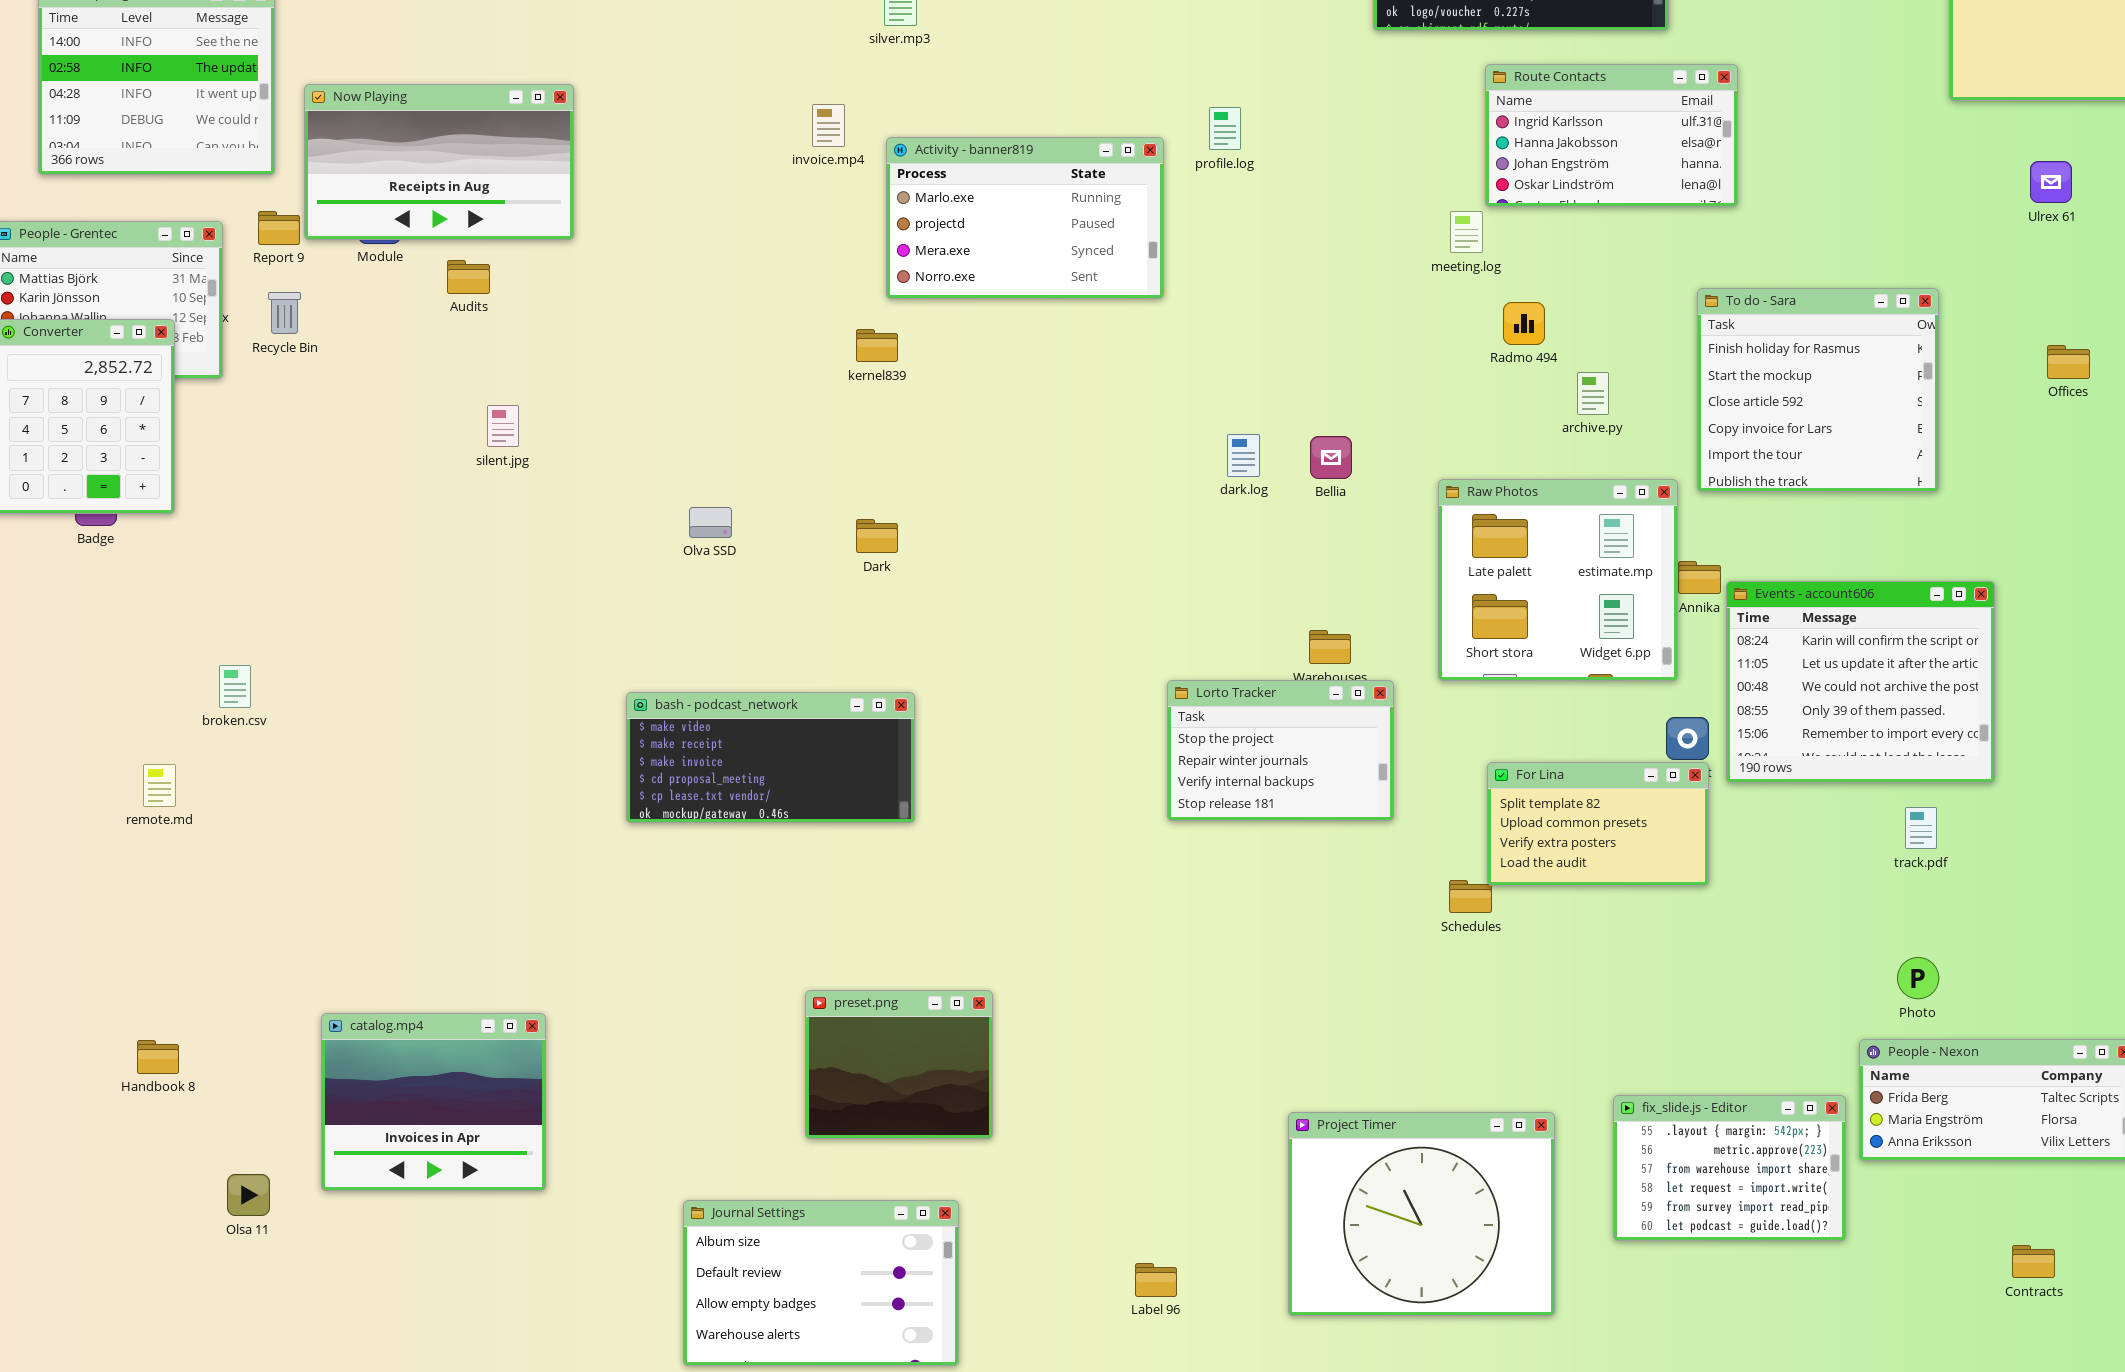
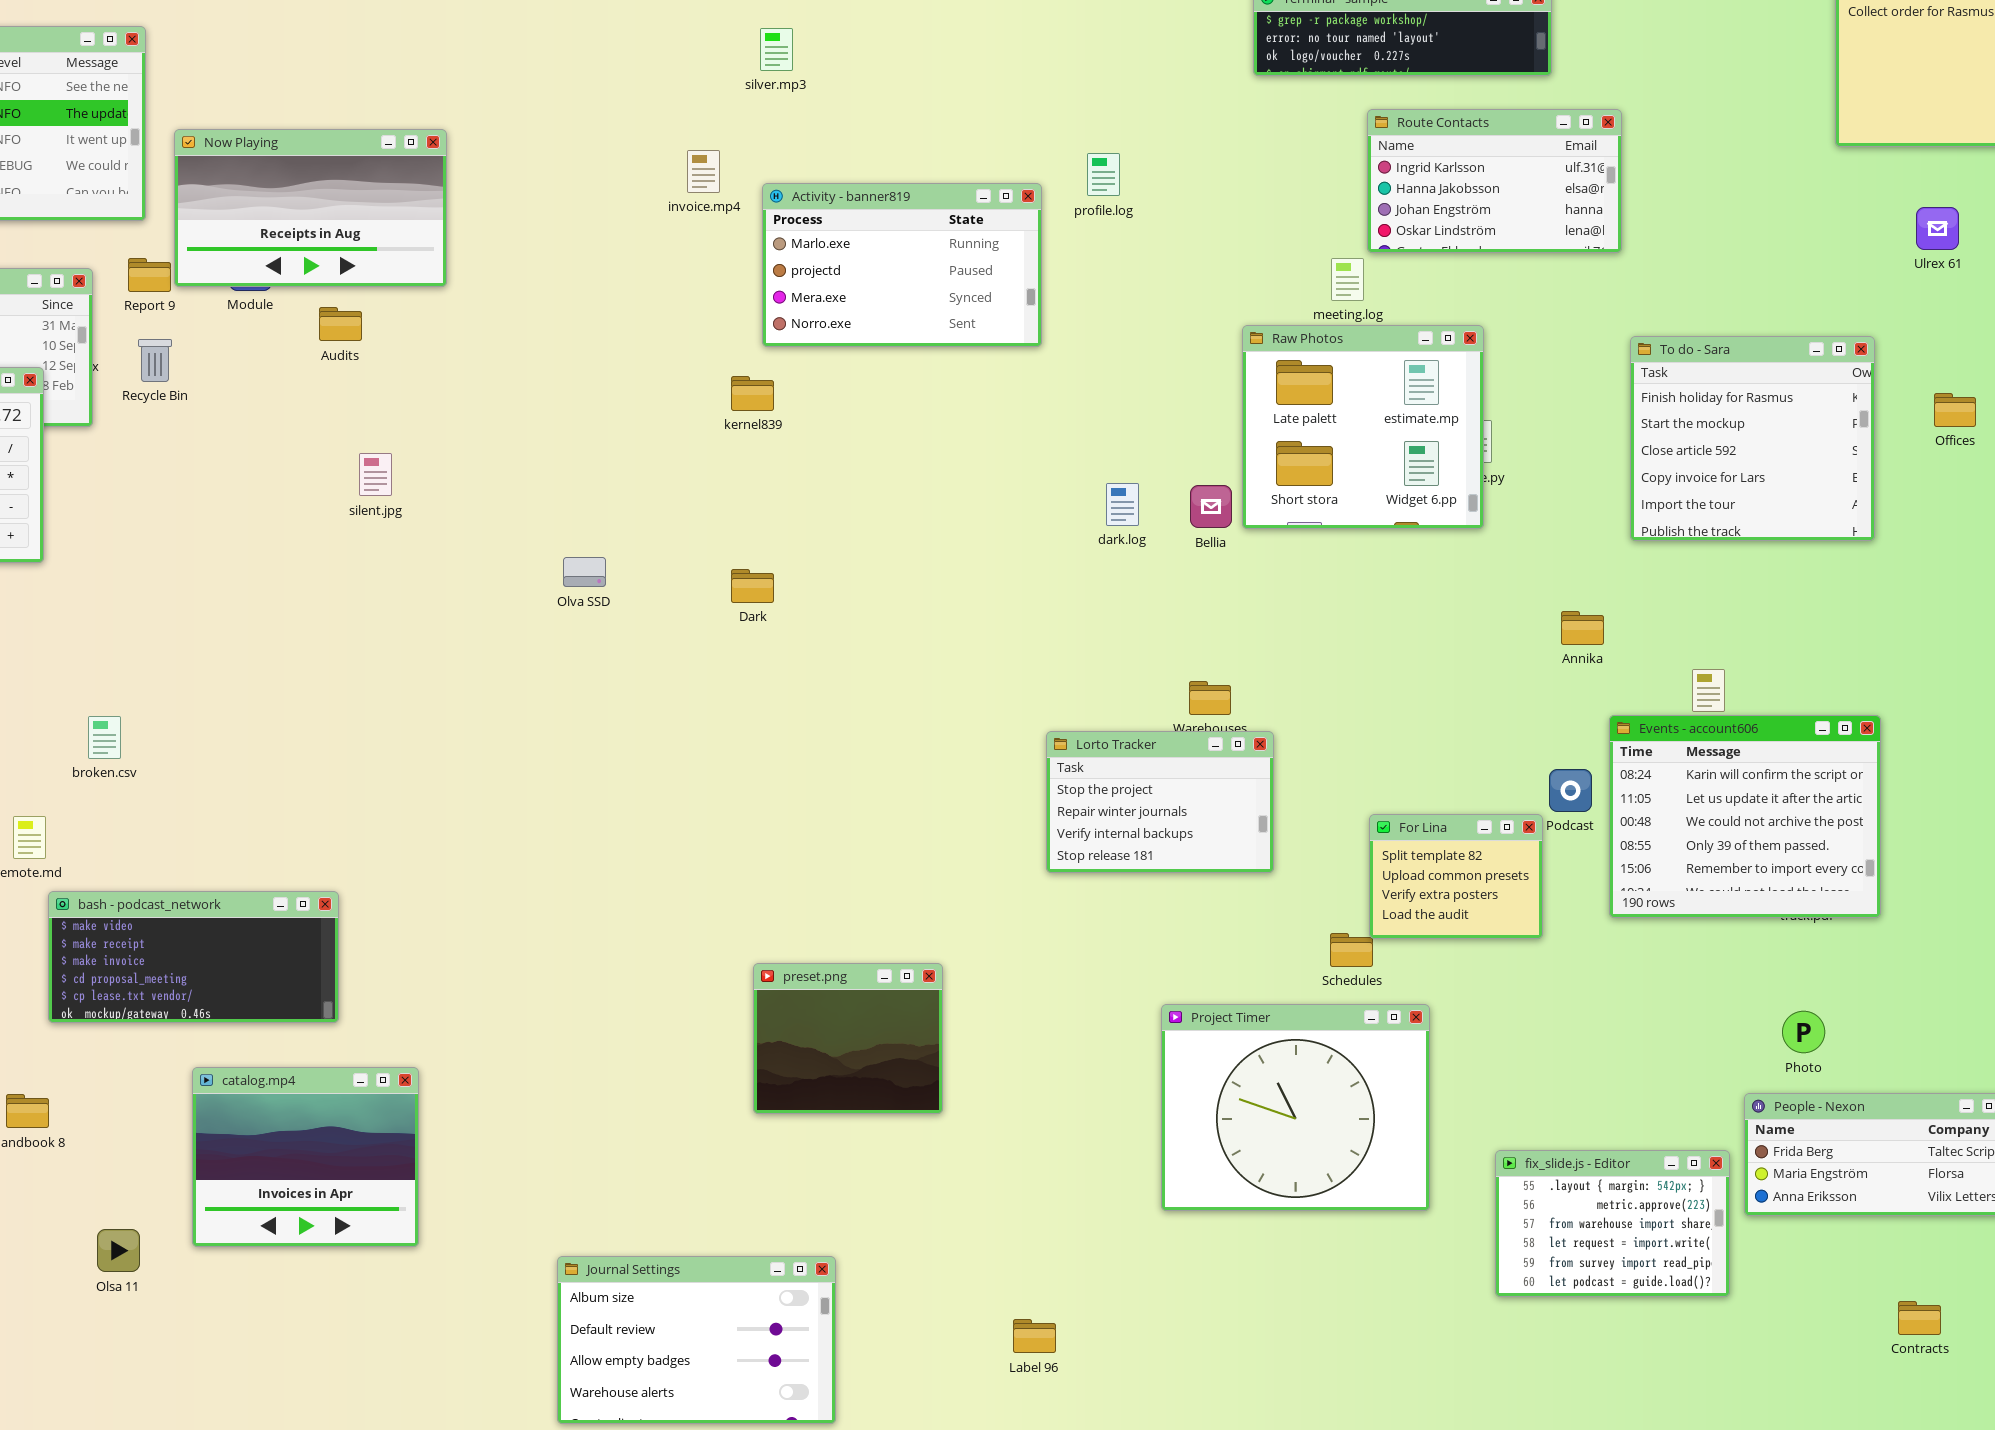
To do - Sara: [1697,288,1939,492] -> [1630,336,1875,541], moved
Raw Photos: [1438,479,1678,681] -> [1242,325,1484,529], moved
Events - account606: [1726,581,1995,783] -> [1609,715,1881,918], moved
bash - podcast_network: [626,692,915,823] -> [48,891,339,1023], moved
For Lina: [1487,762,1709,886] -> [1369,814,1543,939], resized
preset.png: [805,990,993,1139] -> [753,963,943,1114], moved
Project Timer: [1288,1112,1555,1316] -> [1161,1004,1430,1211], moved

